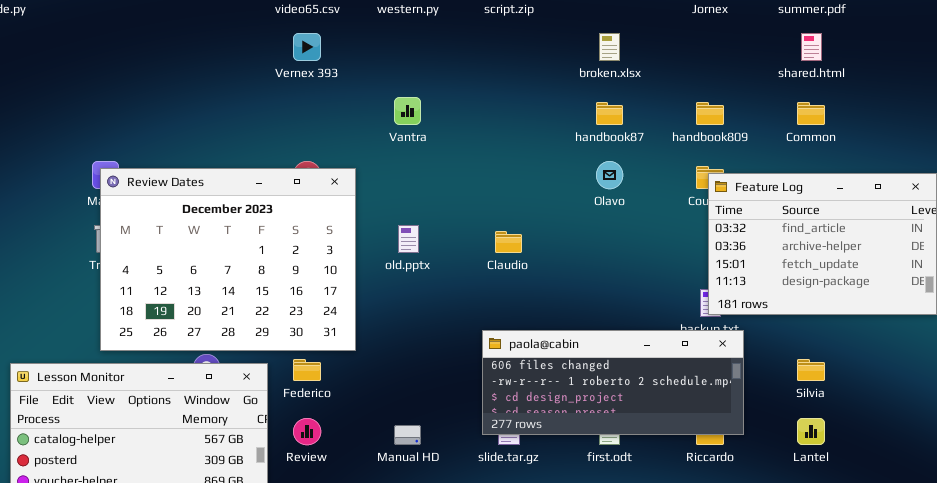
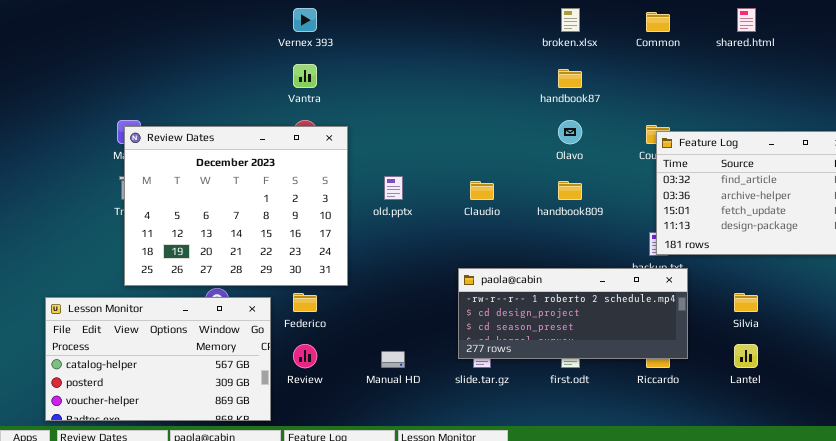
Vantra: [394,97,421,125] -> [293,64,317,88], moved
handbook809: [696,102,724,125] -> [558,181,582,200], moved
Common: [797,102,825,125] -> [646,12,670,32], moved
paola@cabin: [482,330,744,435] -> [458,268,688,359], scrolled down 1 row

